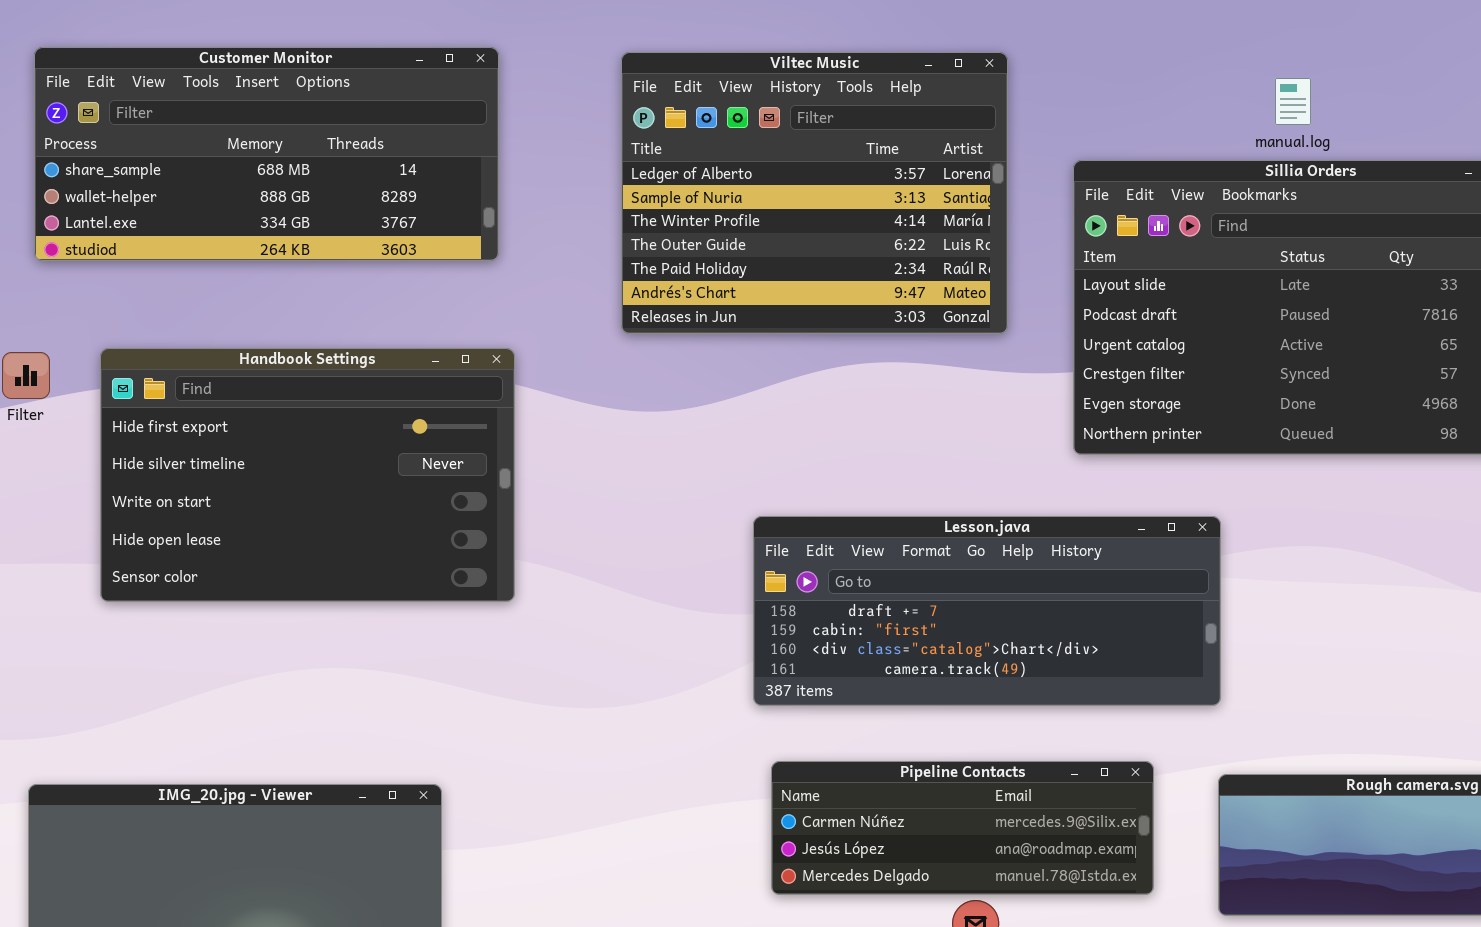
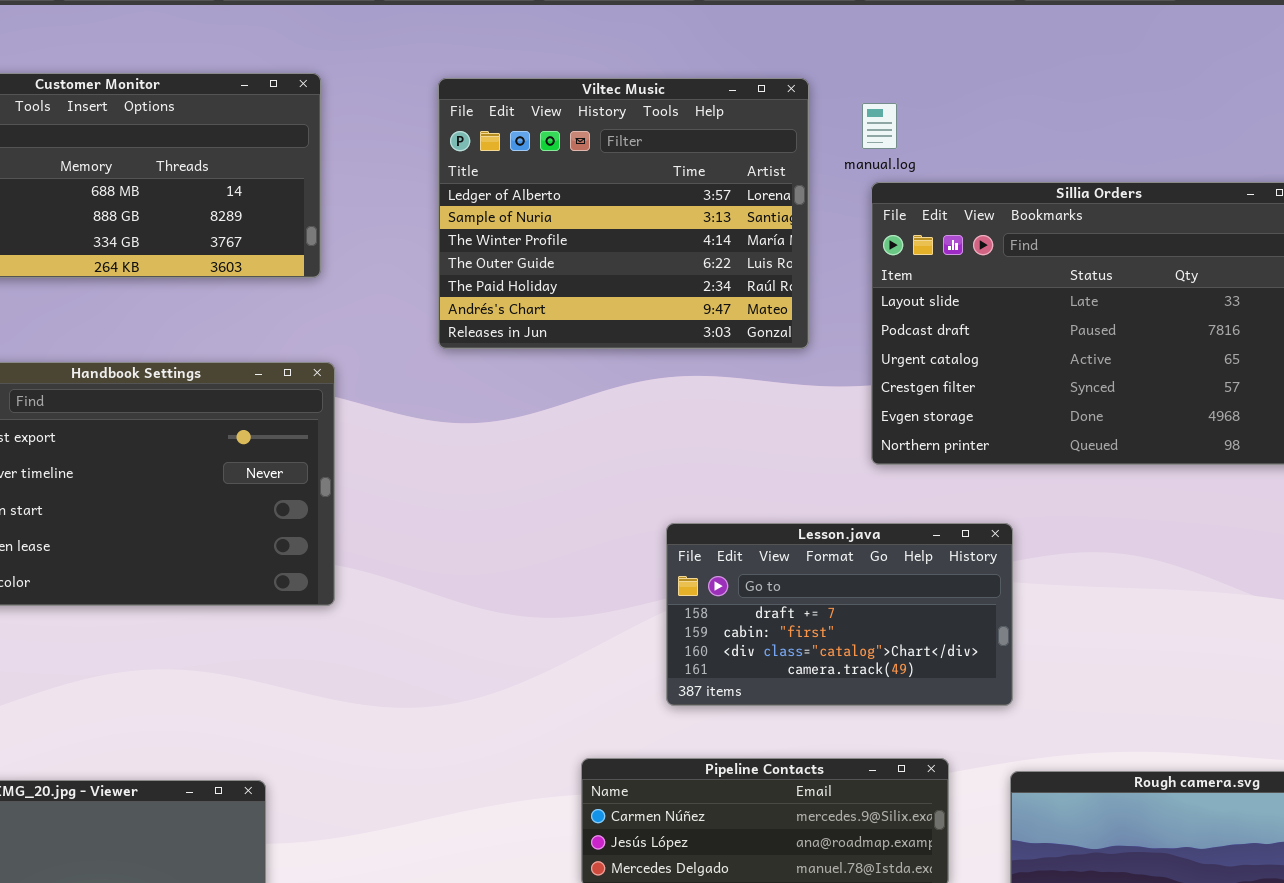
manual.log: [1275,78,1311,125] -> [862,103,897,149], moved
Lesson.java: [753,516,1221,706] -> [666,523,1013,706], resized

